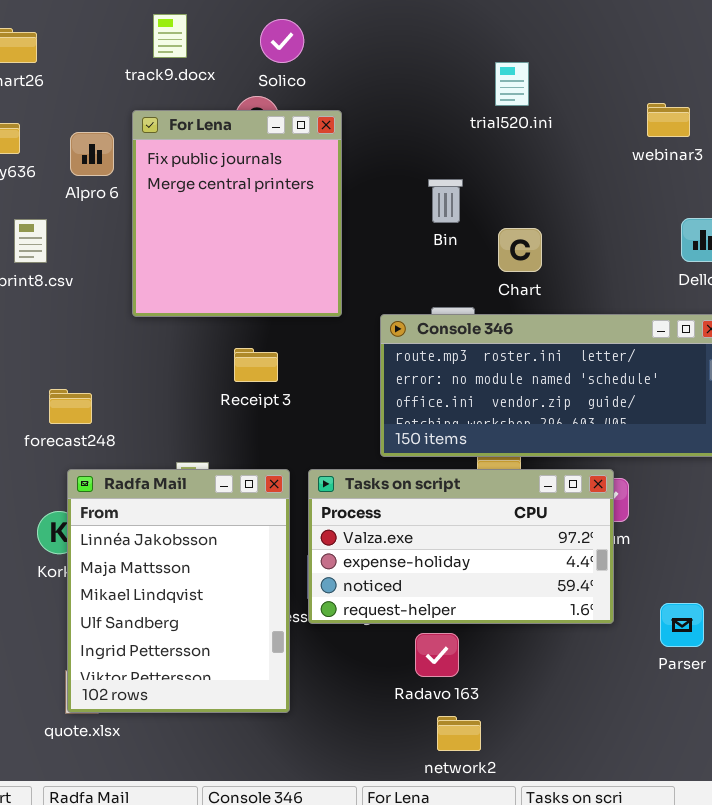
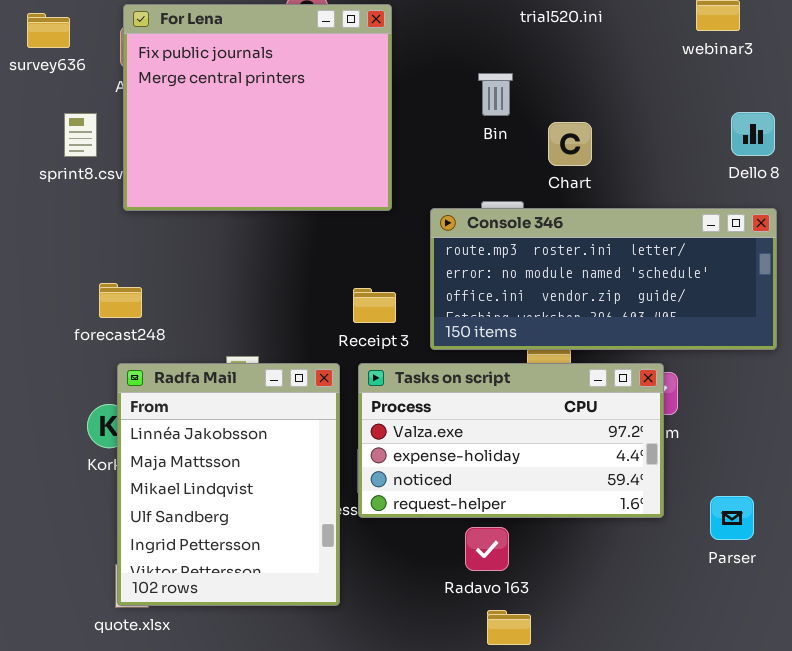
For Lena: [132,110,342,317] -> [123,4,392,211], resized
Receipt 3: [234,348,278,382] -> [353,288,396,323], moved

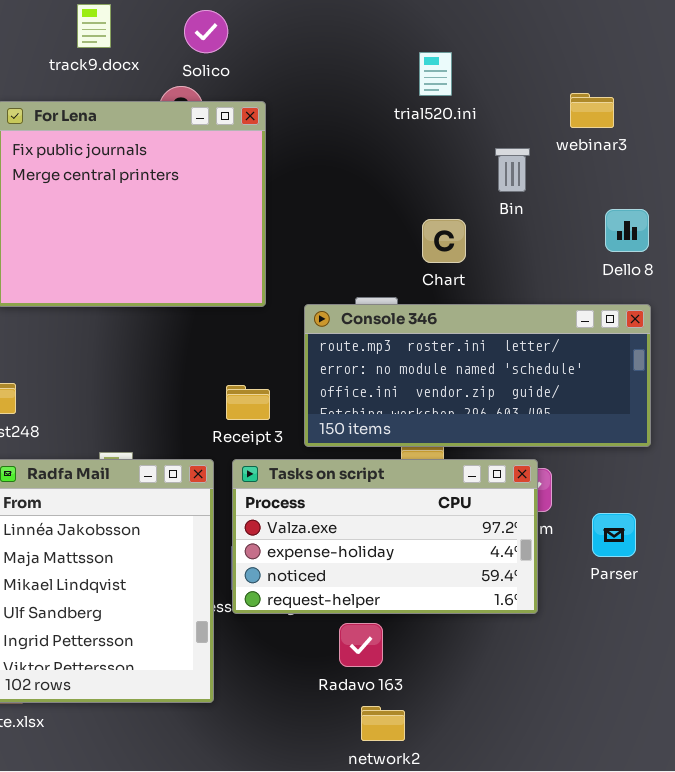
Bin: [478,73,513,116] -> [495,148,530,192], moved
Parser: [710,496,754,540] -> [592,513,636,557], moved

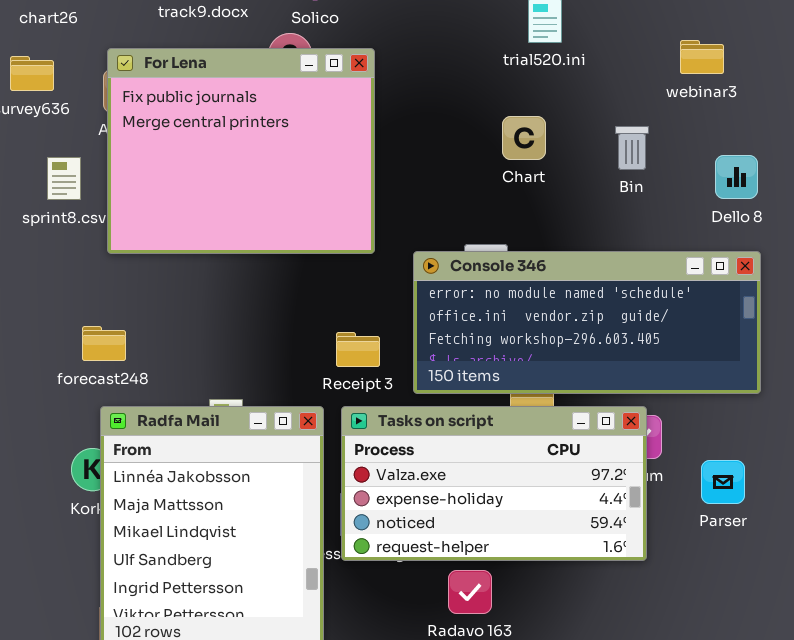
Bin: [495,148,530,192] -> [615,126,649,170], moved
Chart: [422,219,466,263] -> [502,116,546,160], moved
Console 346: [304,304,651,447] -> [413,251,761,394], scrolled down 1 row

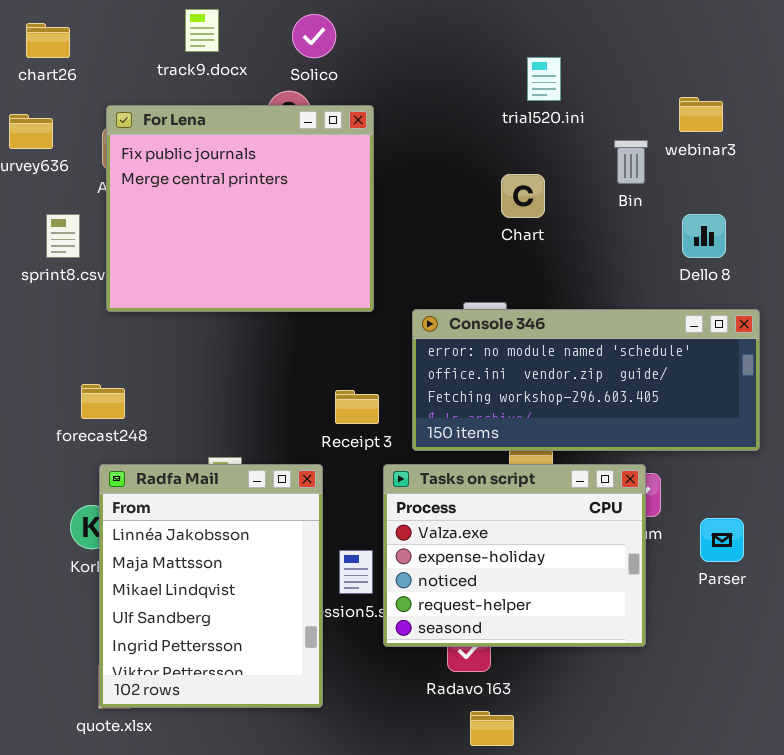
Bin: [615,126,649,170] -> [614,140,648,184], moved
Dello 8: [715,155,758,199] -> [682,214,726,258], moved
Tasks on script: [341,406,647,561] -> [383,464,646,647], resized

